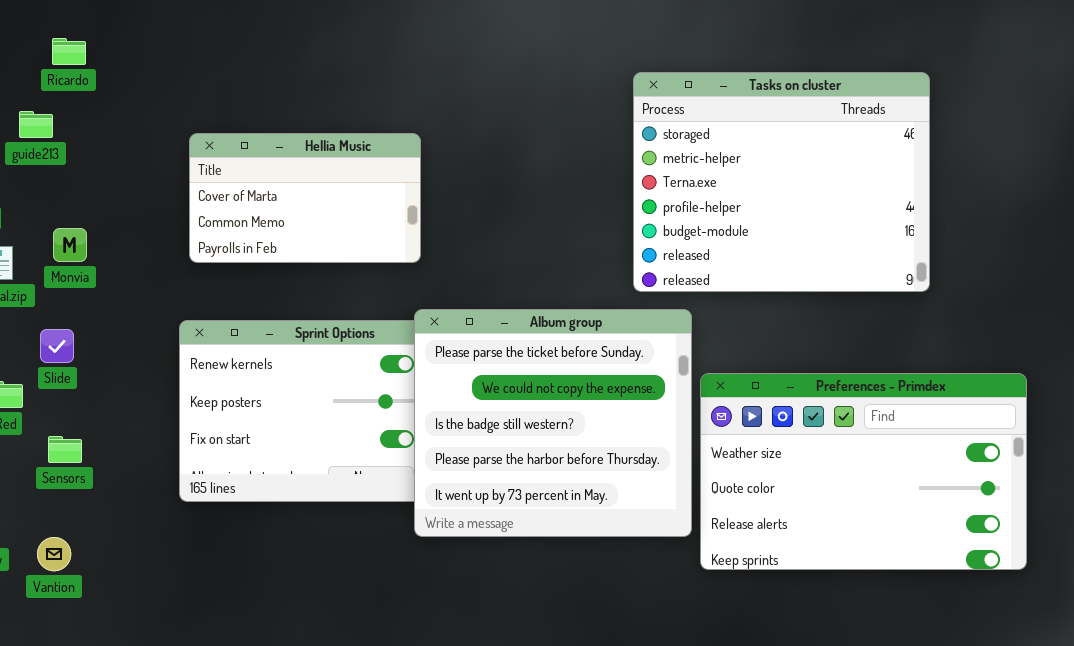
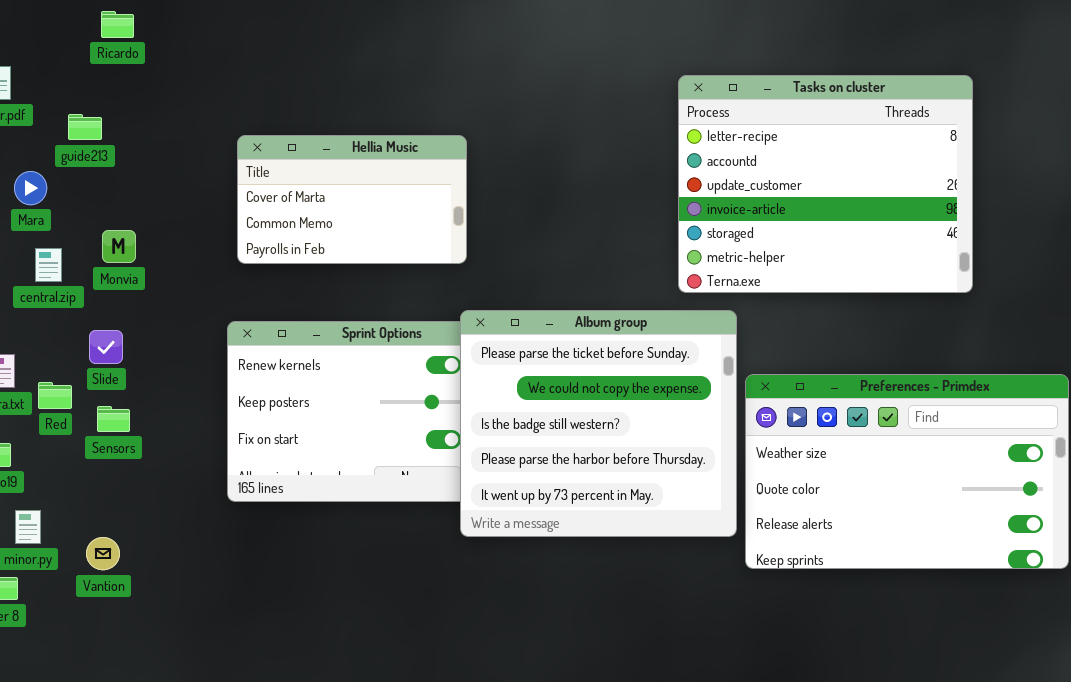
Ricardo: [52,38,86,65] -> [101,11,134,38], moved
Tasks on cluster: [633,72,930,292] -> [678,75,973,293], scrolled up 4 rows
Sensors: [48,436,82,463] -> [97,406,130,432], moved

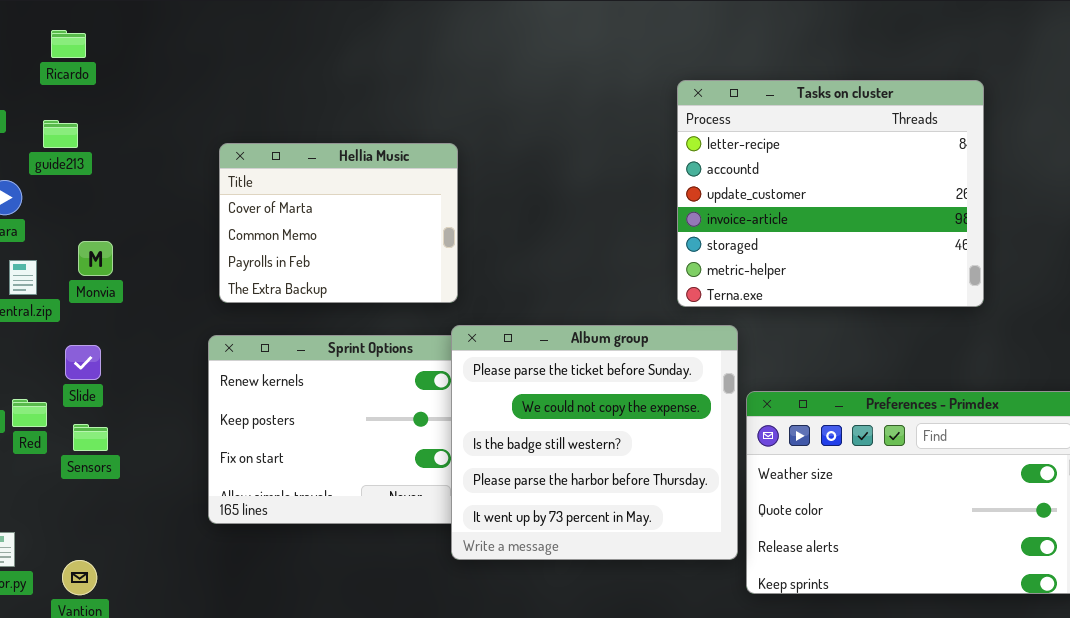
Ricardo: [101,11,134,38] -> [51,30,86,58], moved
Hellia Music: [237,135,467,264] -> [219,143,458,303], resized

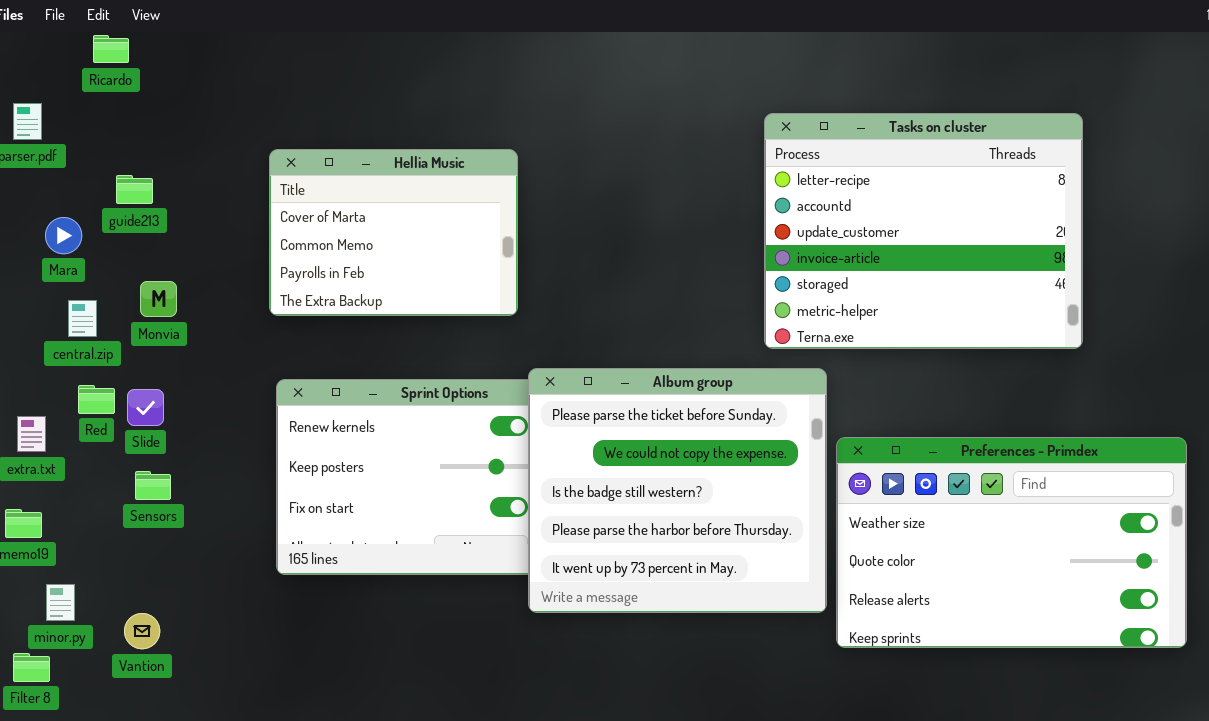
Ricardo: [51,30,86,58] -> [93,35,129,63], moved
guide213: [43,120,78,148] -> [116,175,153,204], moved
Hellia Music: [219,143,458,303] -> [269,149,518,316], moved
Red: [12,399,47,427] -> [78,385,115,414], moved

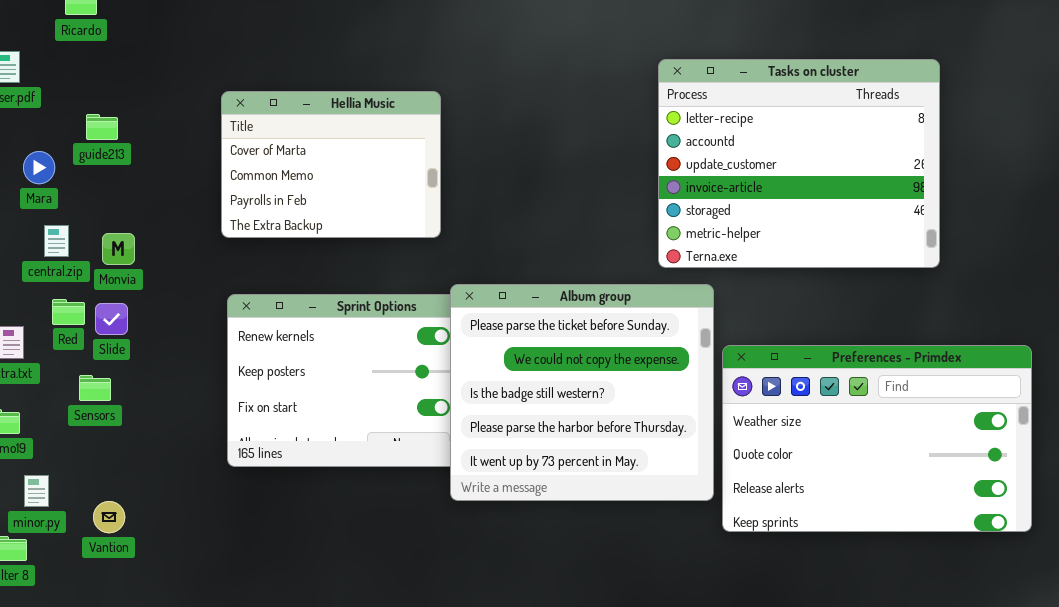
Monvia: [140,281,177,317] -> [102,233,135,265], moved
Sensors: [135,471,171,500] -> [79,375,111,401], moved

